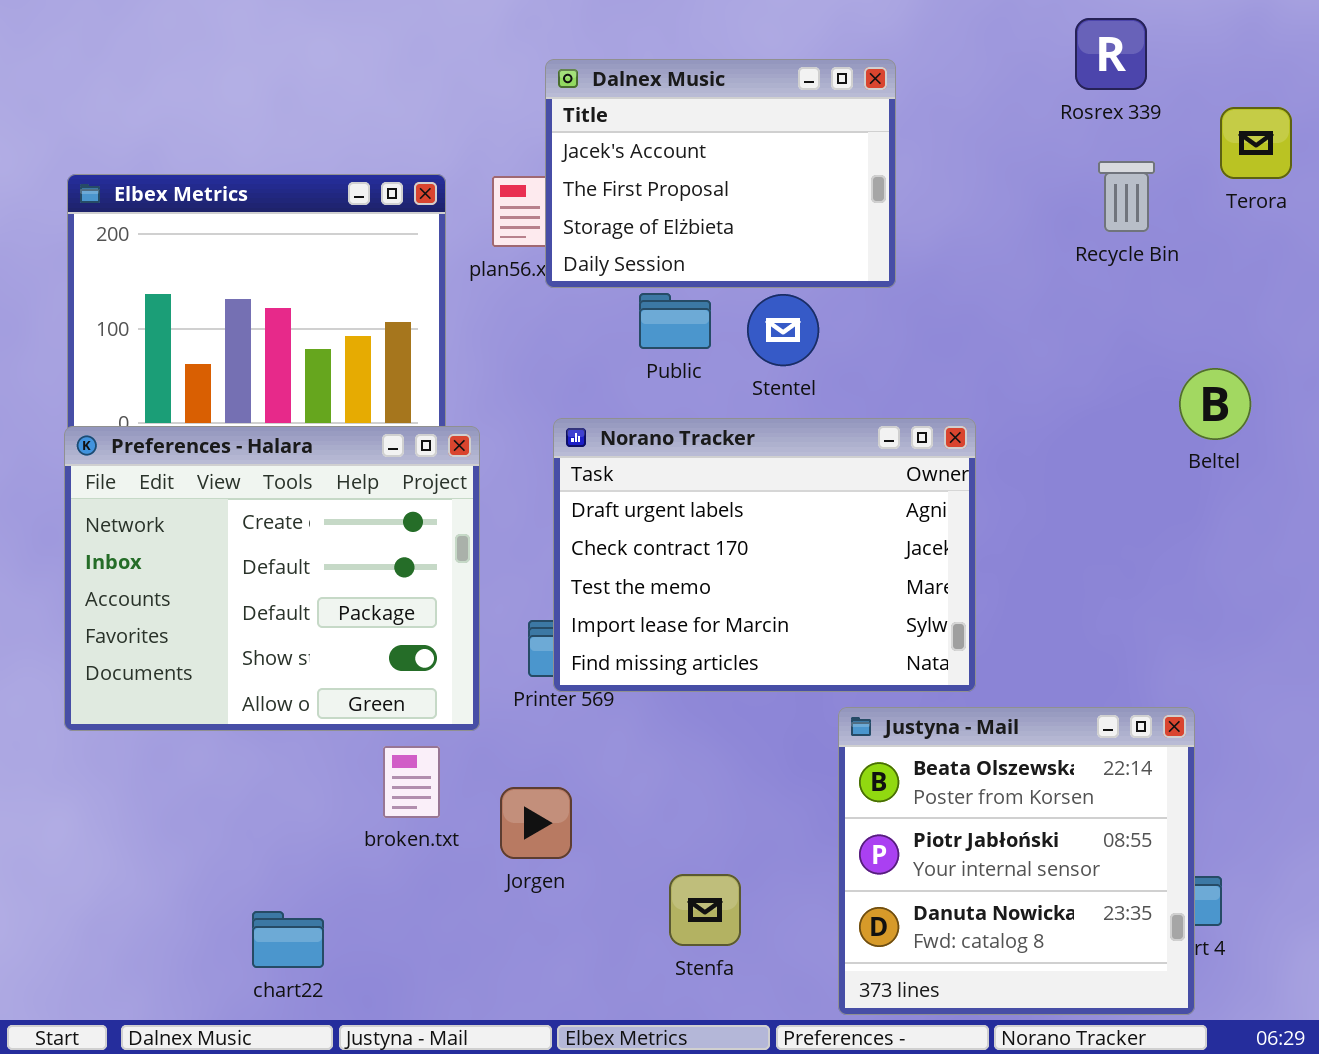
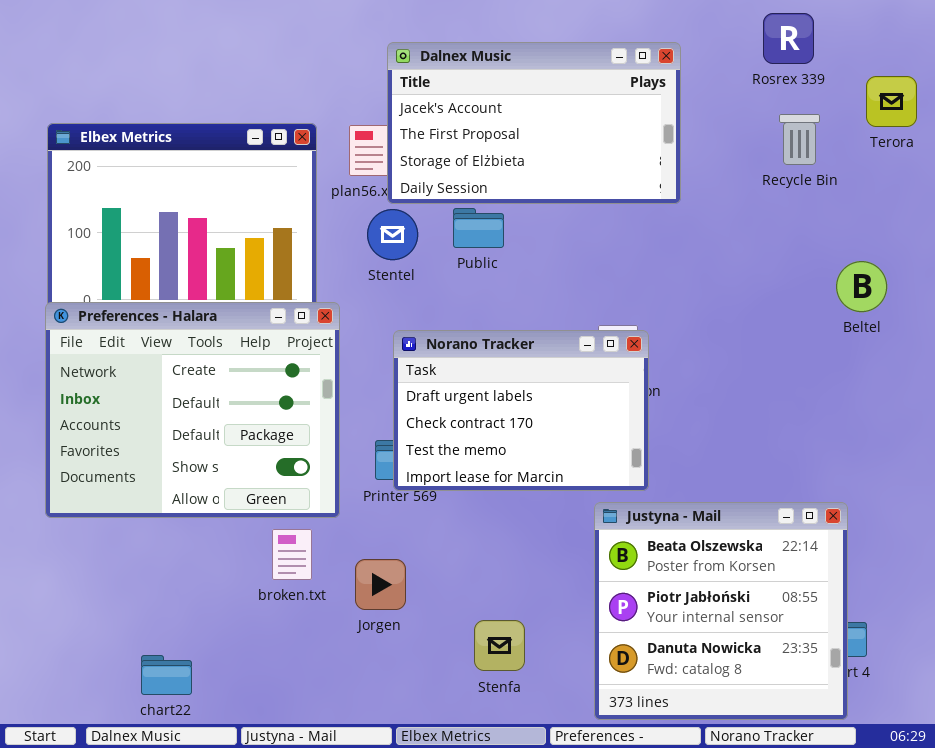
Dalnex Music: [545,59,896,288] -> [387,42,681,204], resized
Stentel: [747,294,819,366] -> [367,209,418,260], moved
Norano Tracker: [553,418,976,692] -> [393,330,649,491], resized
chart22: [252,911,324,968] -> [141,655,192,695], moved

